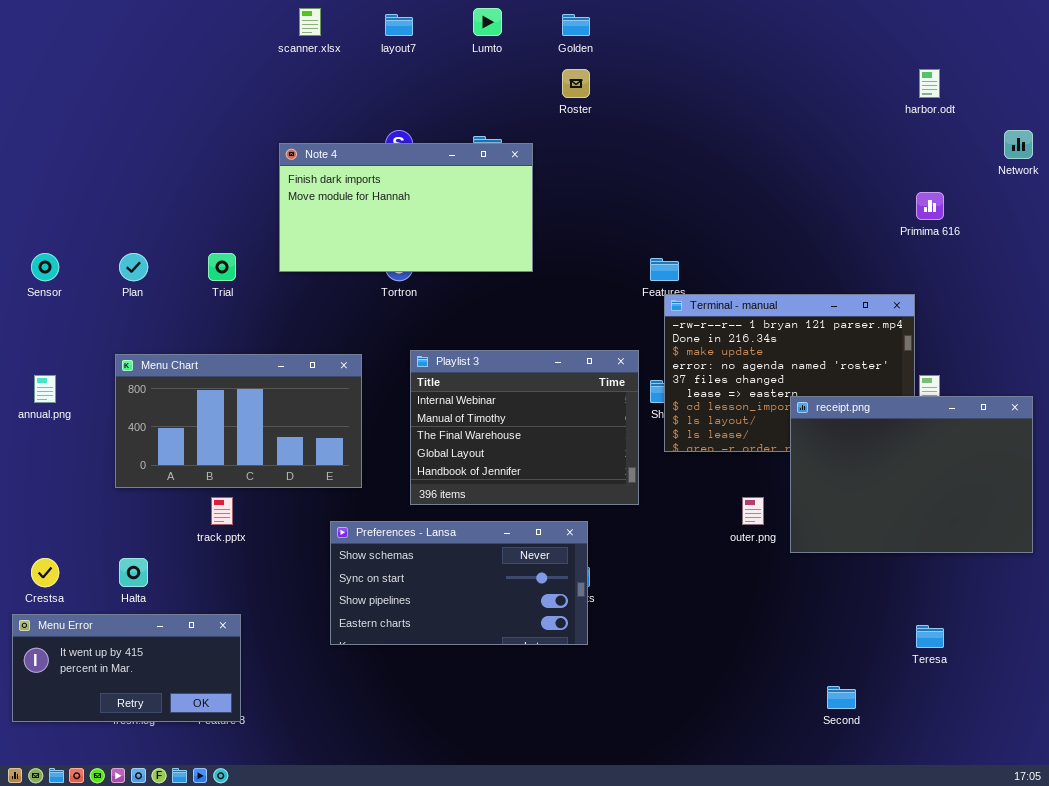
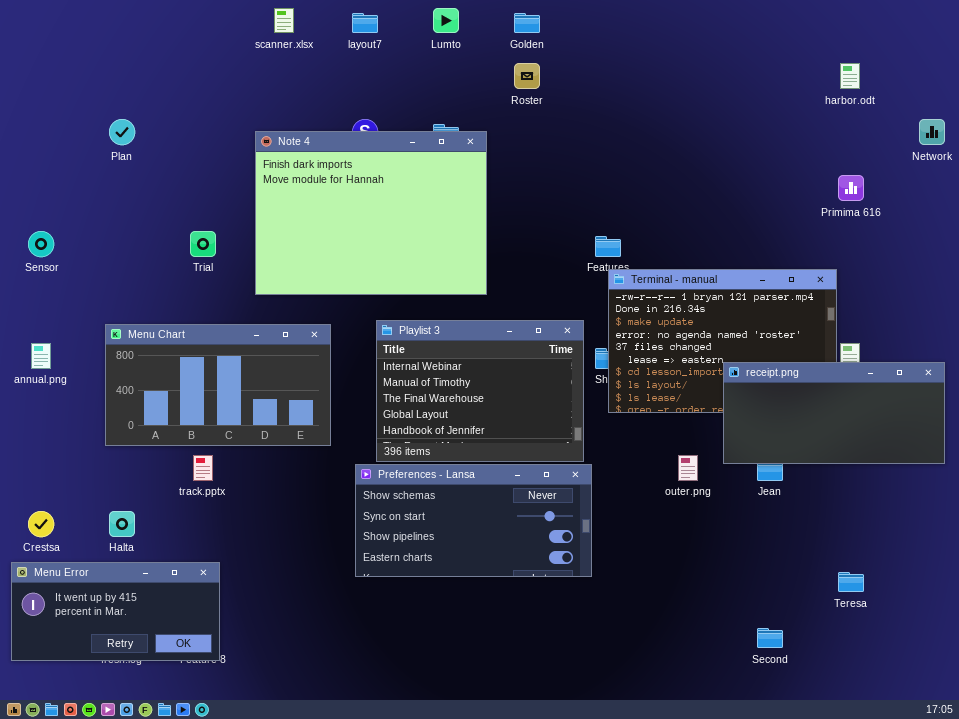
Note 4: [279,143,533,272] -> [255,131,487,295], resized
Plan: [119,253,148,281] -> [109,119,135,145], moved
receipt.png: [790,396,1033,553] -> [723,362,945,464], resized
Preferences - Lansa: [330,521,588,645] -> [355,464,592,577], moved

